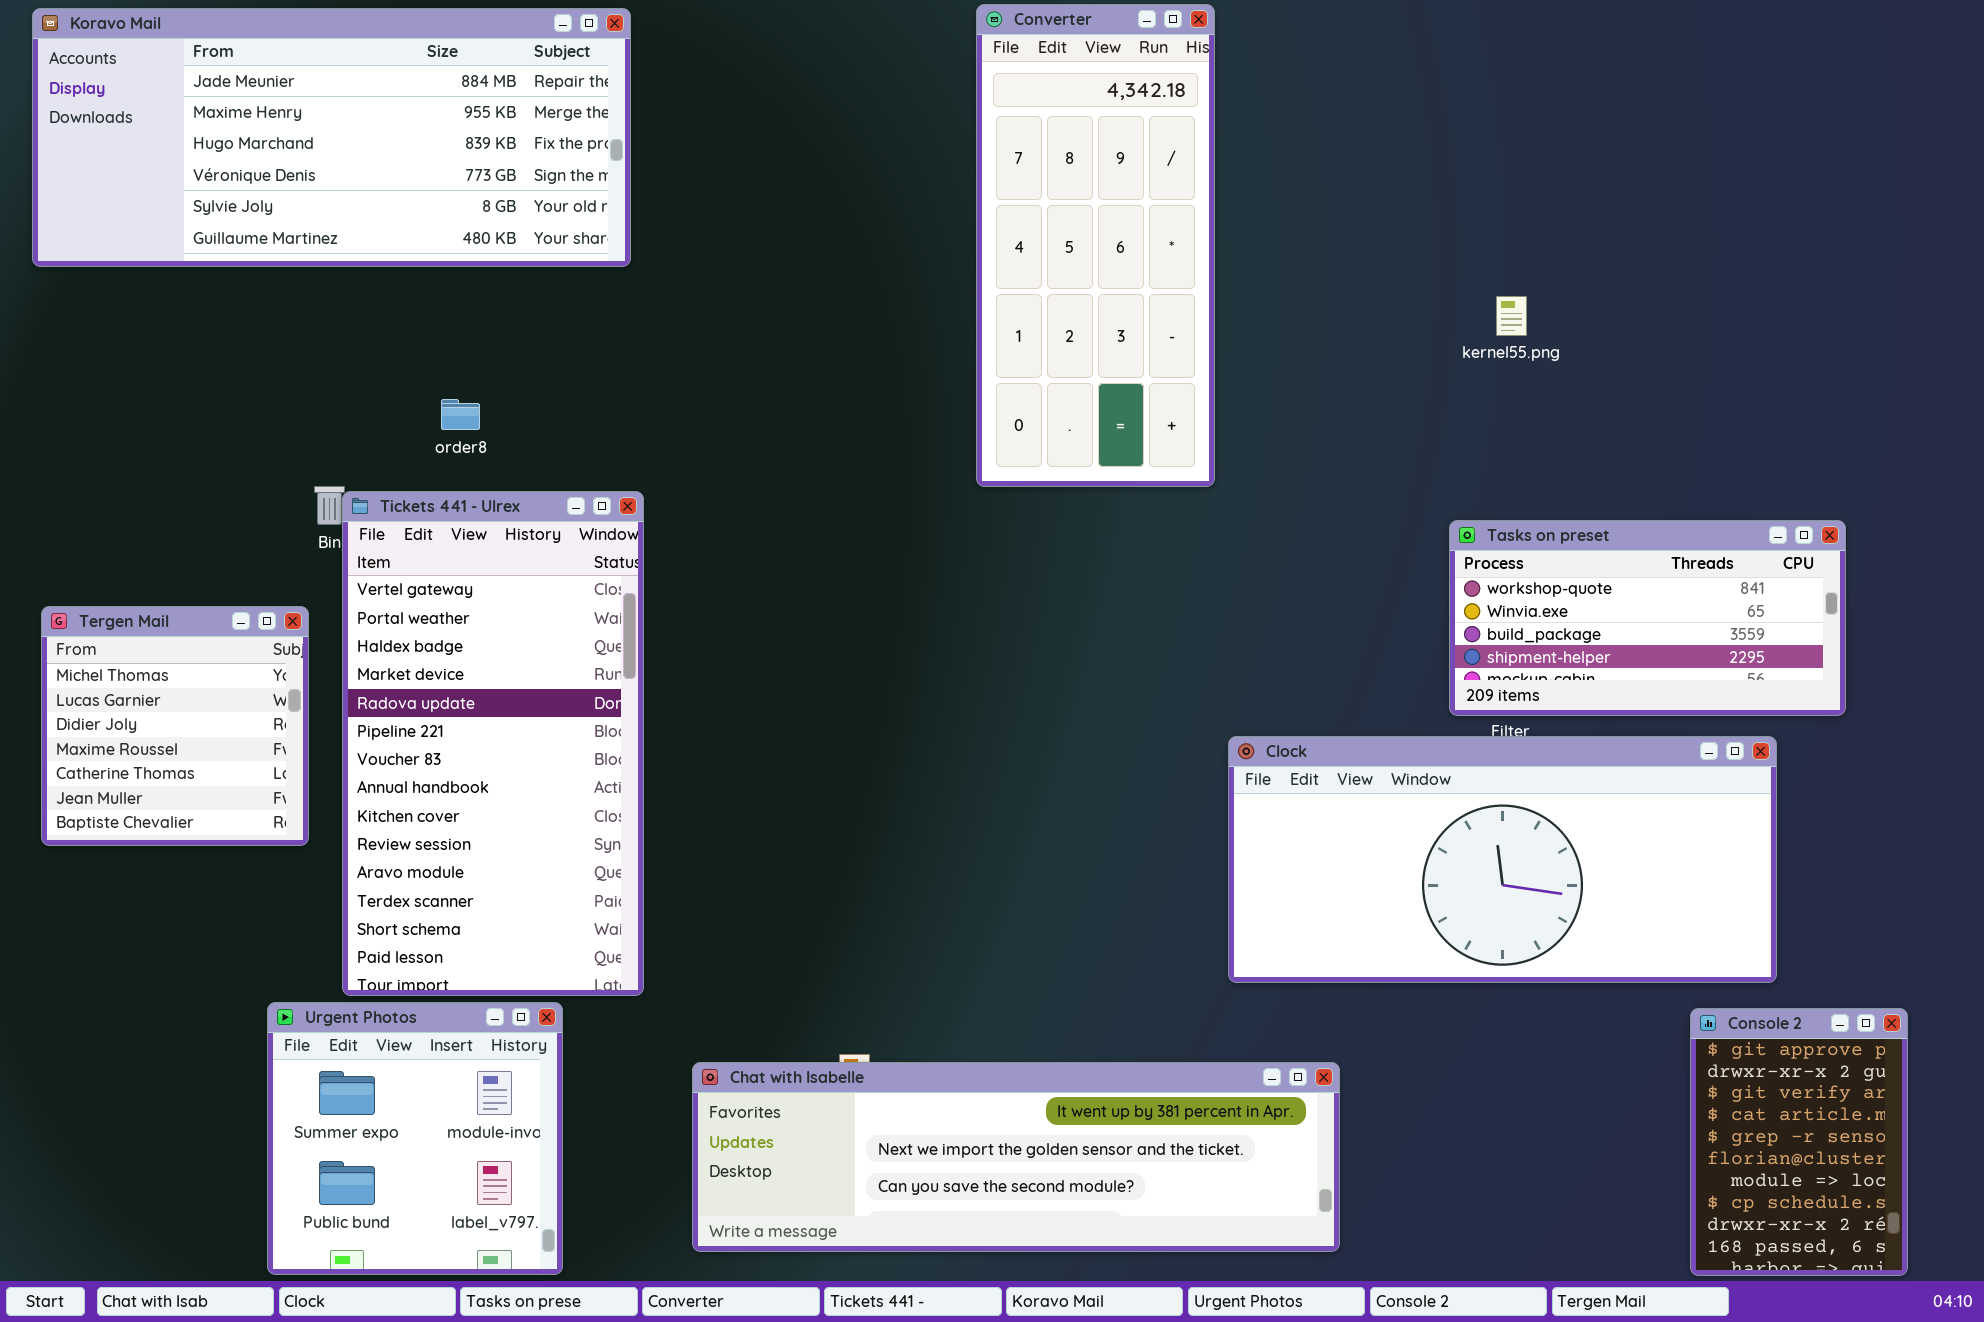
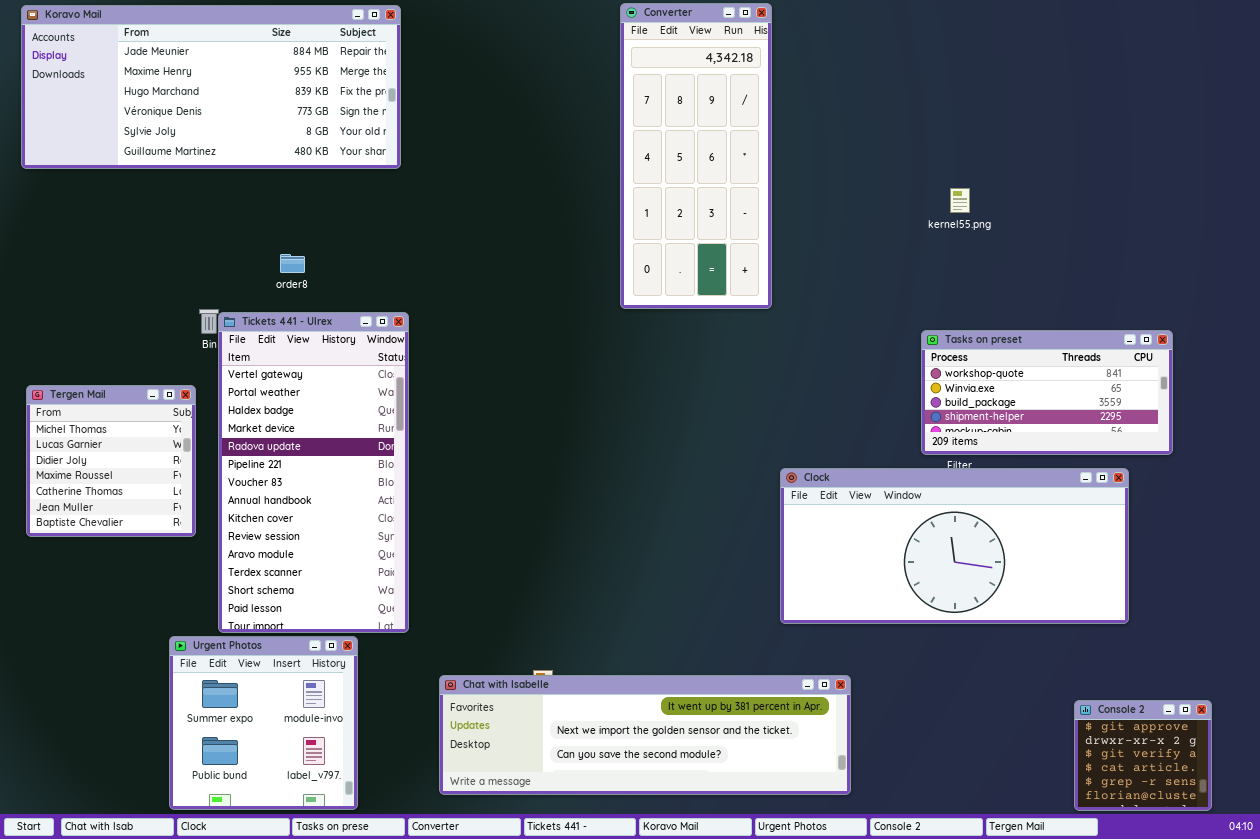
Console 2: [1690,1008,1908,1276] -> [1074,700,1212,811], resized

